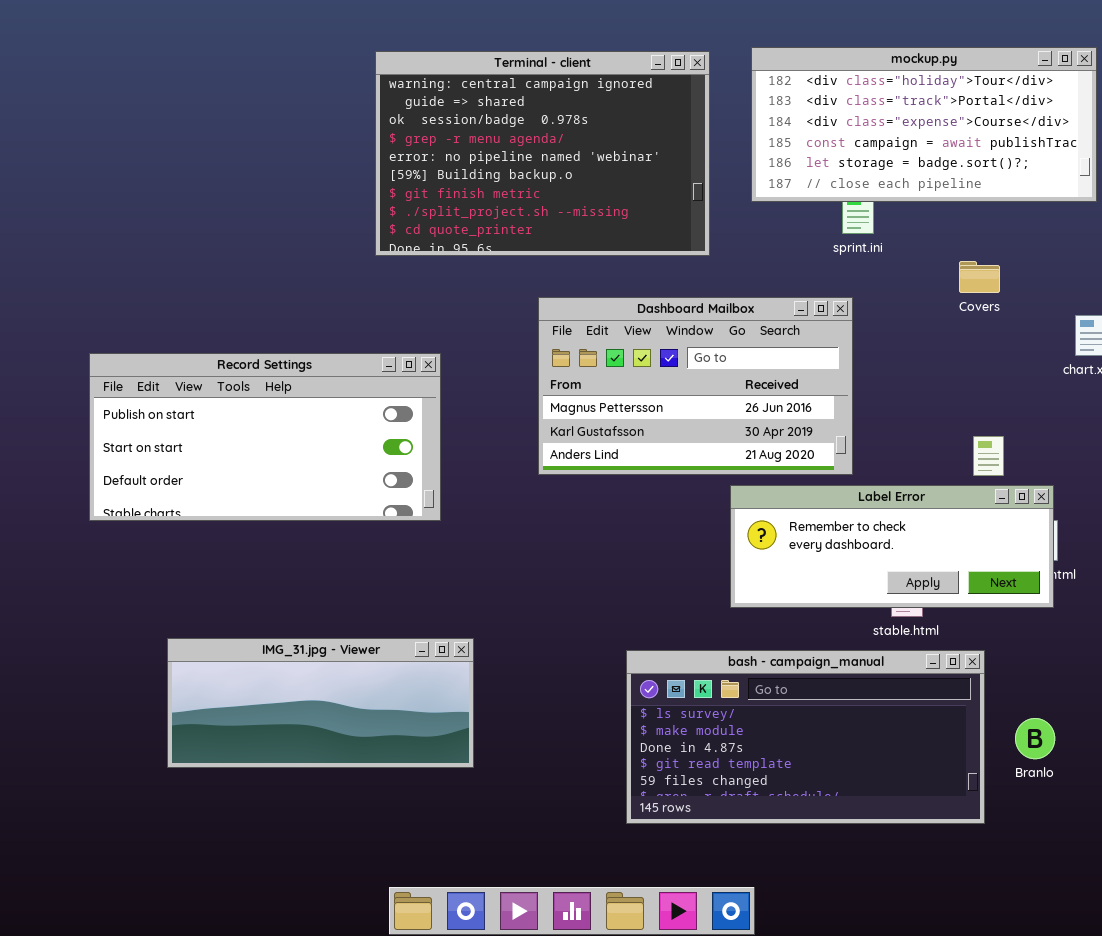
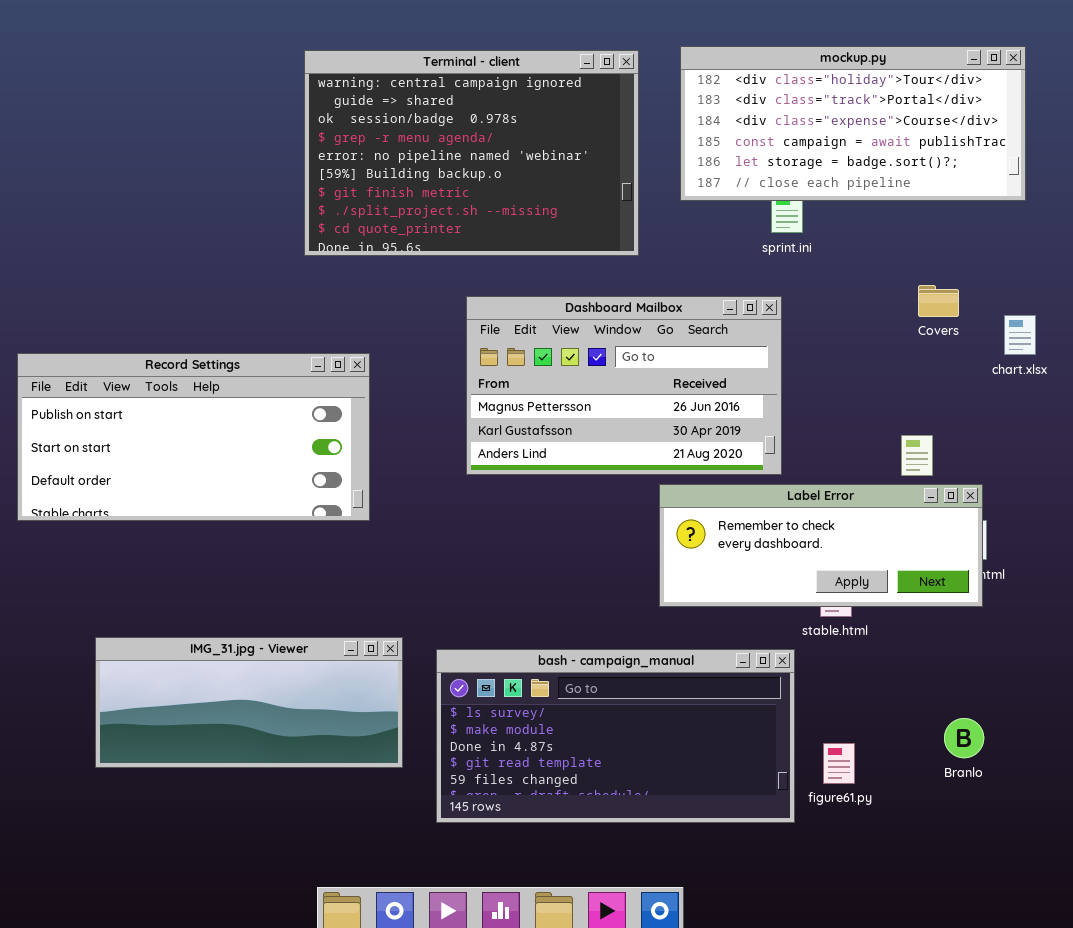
Covers: [959,261,1000,293] -> [918,285,959,317], moved
bash - campaign_manual: [626,650,985,824] -> [436,649,795,823], moved

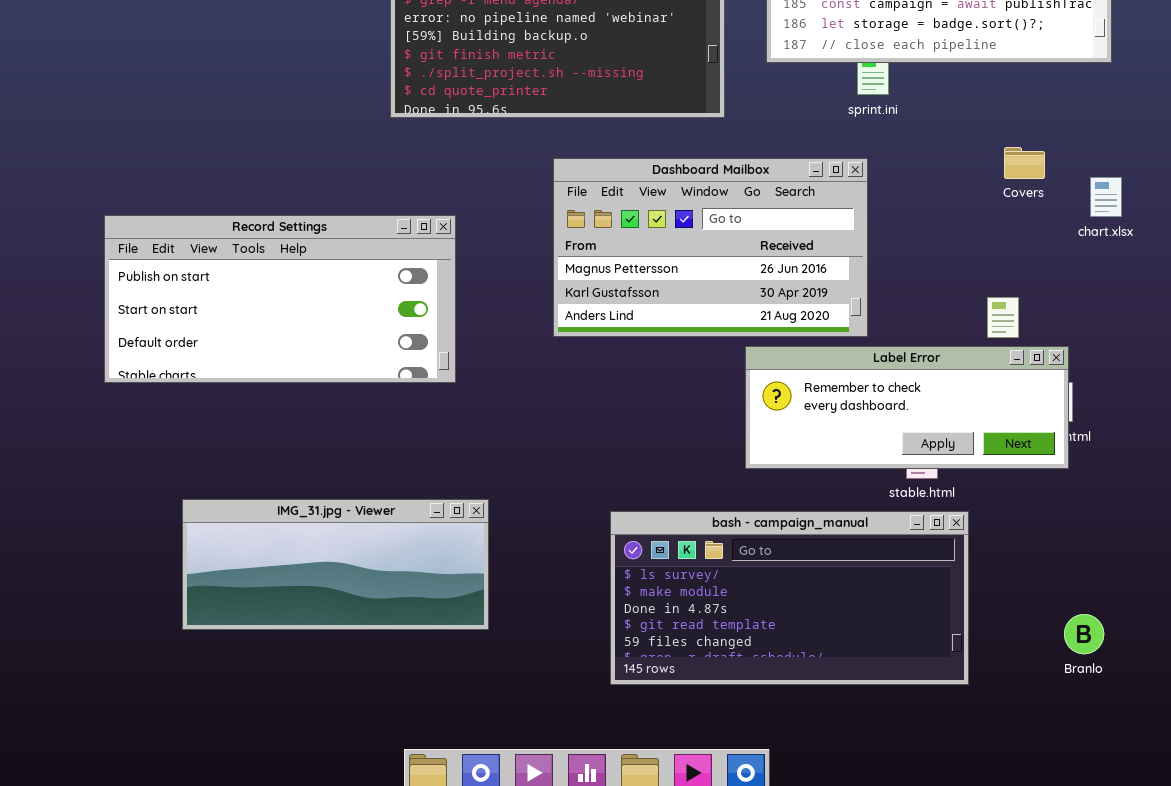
bash - campaign_manual: [436,649,795,823] -> [610,511,969,685], moved
Branlo: [944,718,984,758] -> [1064,614,1104,654], moved

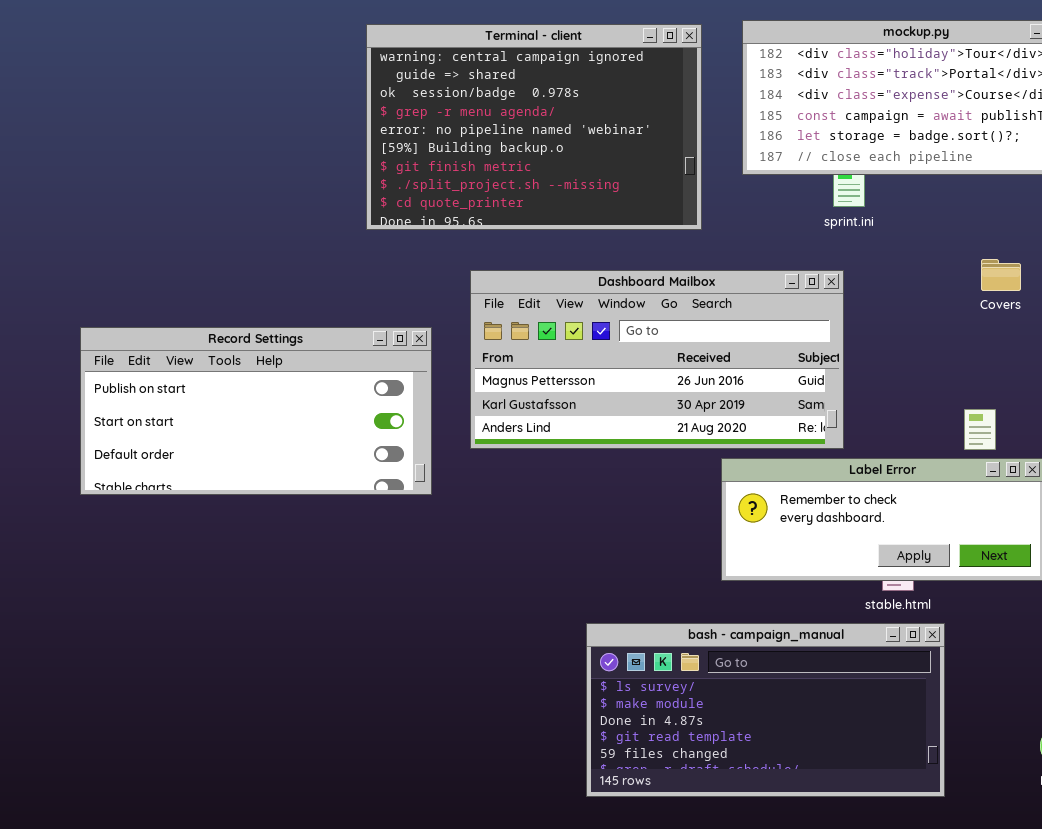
Dashboard Mailbox: [553,158,868,337] -> [470,270,844,449], resized
IMG_31.jpg - Viewer: [182,499,489,630] -> none, closed

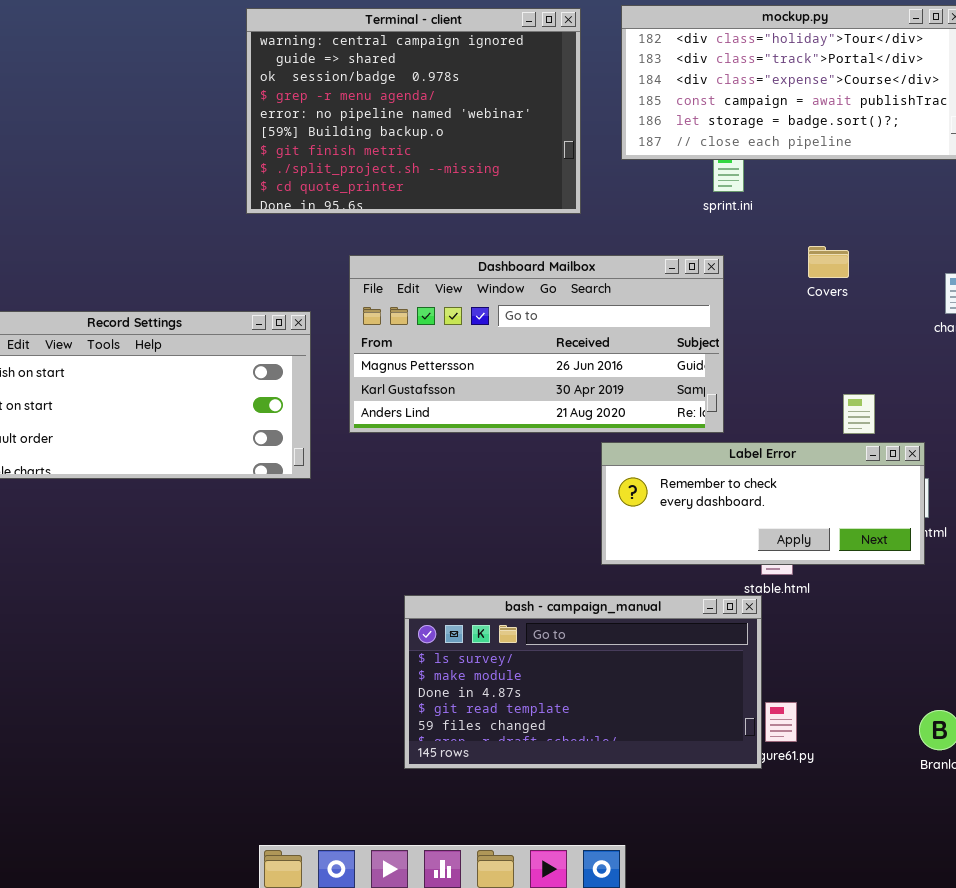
Covers: [981,259,1021,291] -> [808,246,849,278], moved
bash - campaign_manual: [586,623,945,797] -> [404,595,762,769], moved

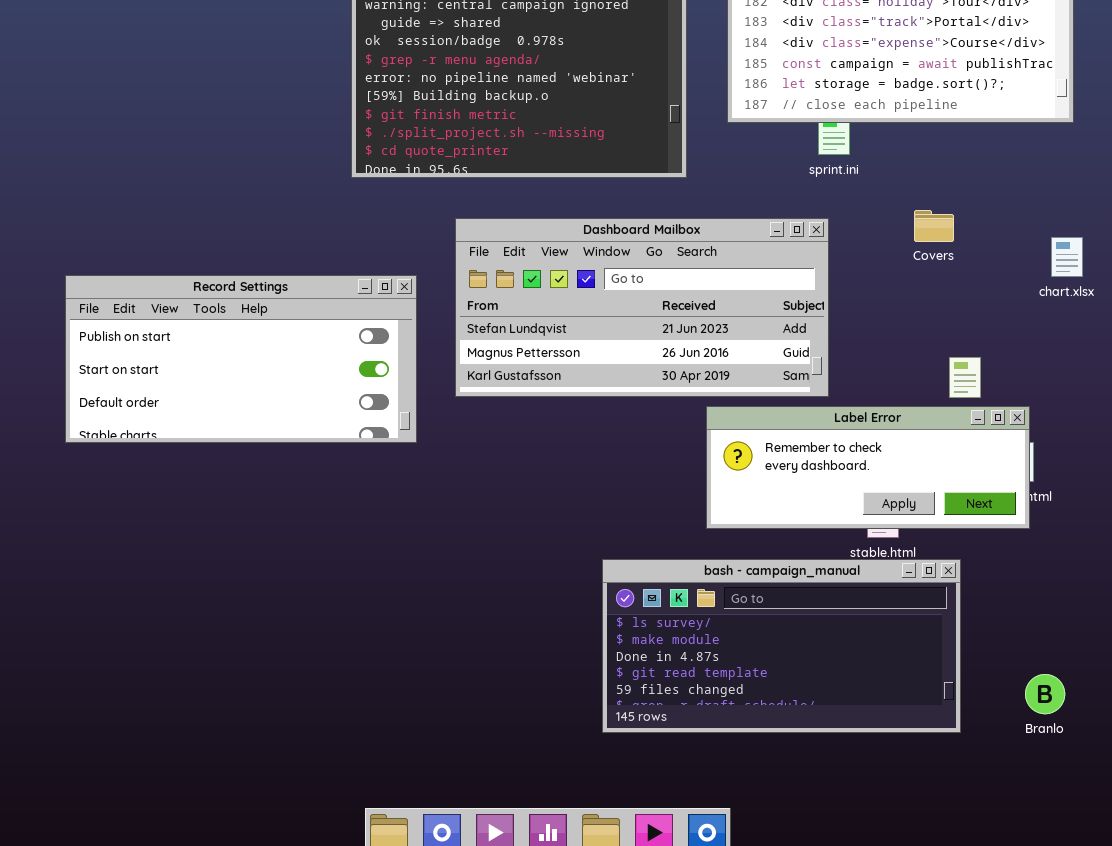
Dashboard Mailbox: [349,255,724,433] -> [455,218,829,397], scrolled up 1 row
bash - campaign_manual: [404,595,762,769] -> [602,559,961,733], moved

